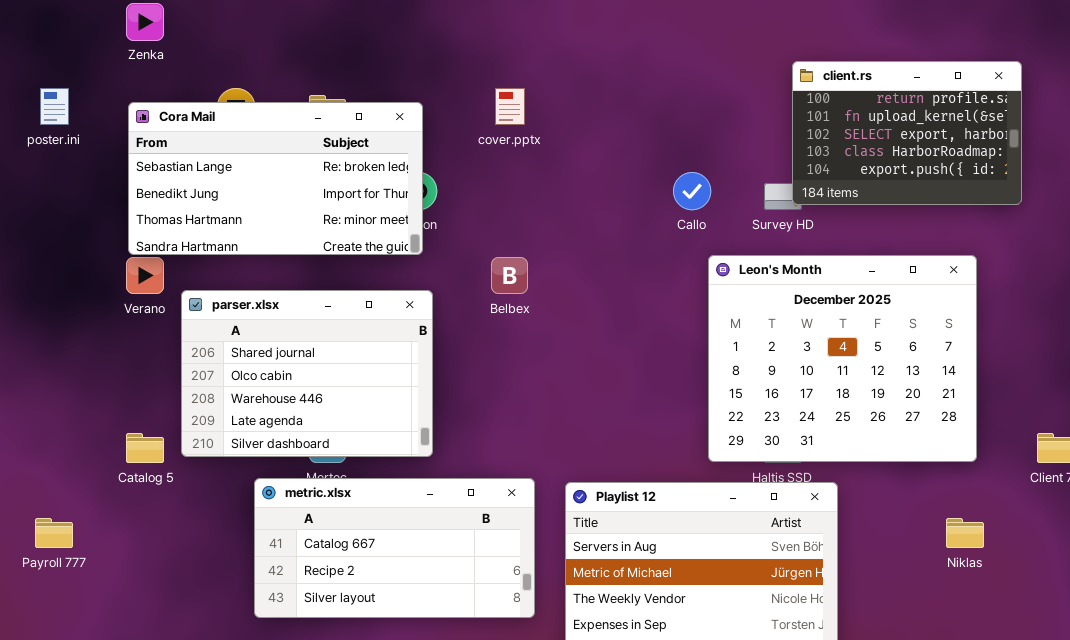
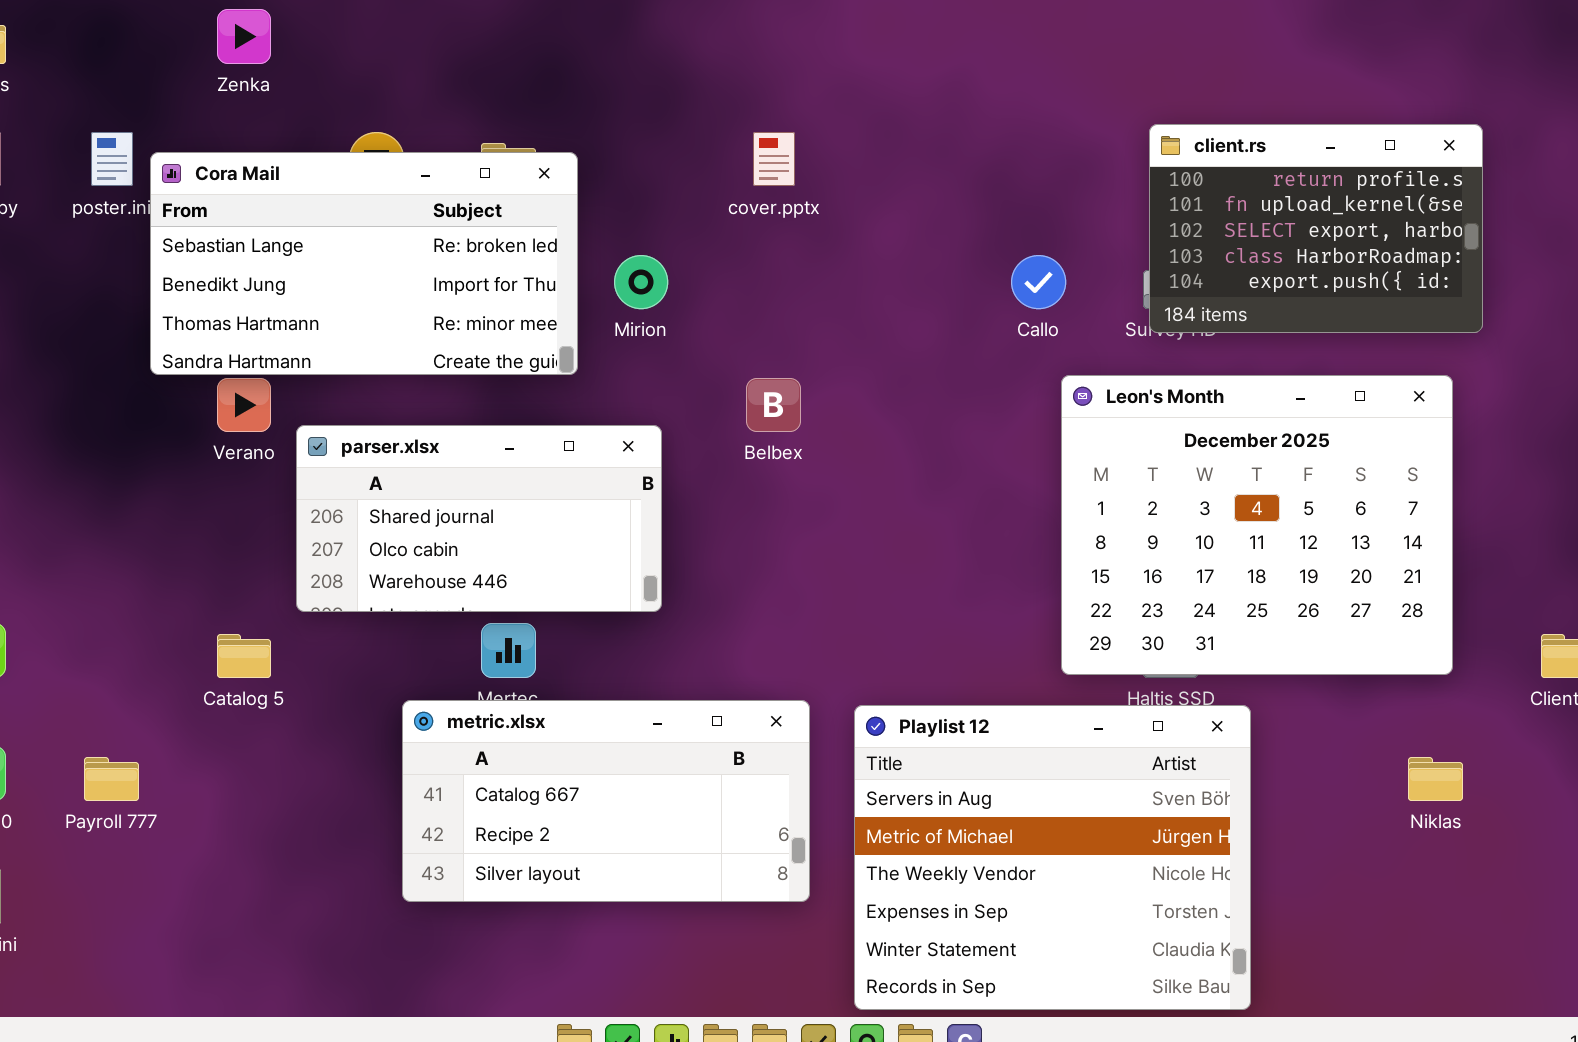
client.rs: [792,61,1022,205] -> [1149,124,1483,333], moved
Cora Mail: [128,102,423,255] -> [150,152,578,375], moved
parser.xlsx: [181,290,433,457] -> [296,425,662,612], resized

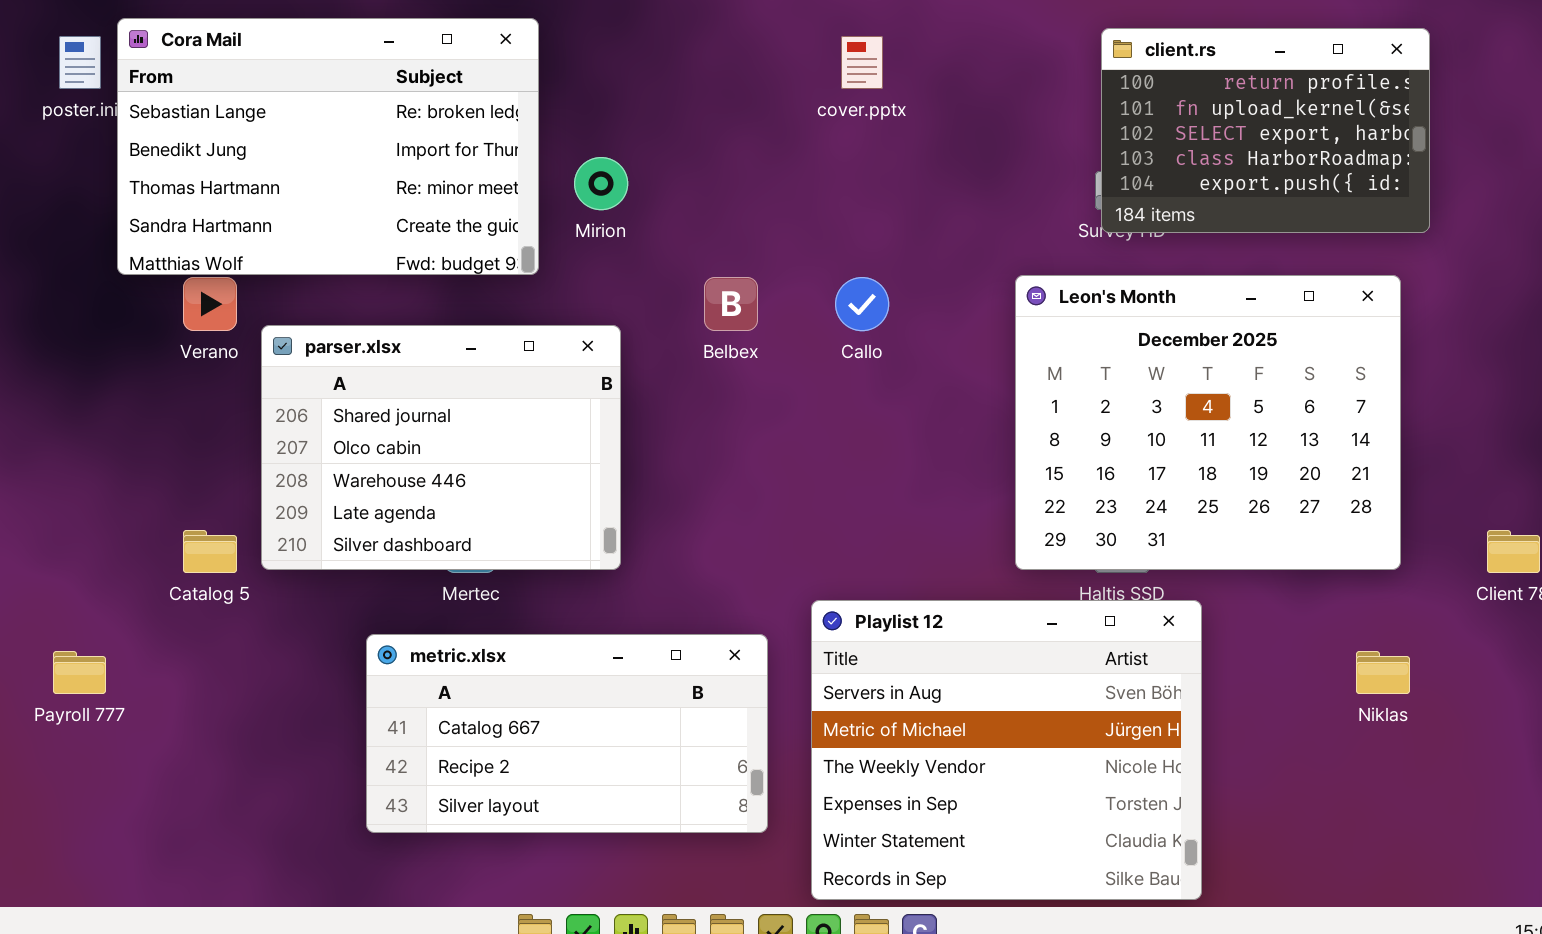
cover.pptx: [753,132,795,186] -> [841,36,883,89], moved
Cora Mail: [150,152,578,375] -> [117,18,539,275], resized
Callo: [1011,255,1066,309] -> [835,277,889,331], moved
parser.xlsx: [296,425,662,612] -> [261,325,621,570], resized
metric.xlsx: [402,700,810,902] -> [366,634,768,833], moved

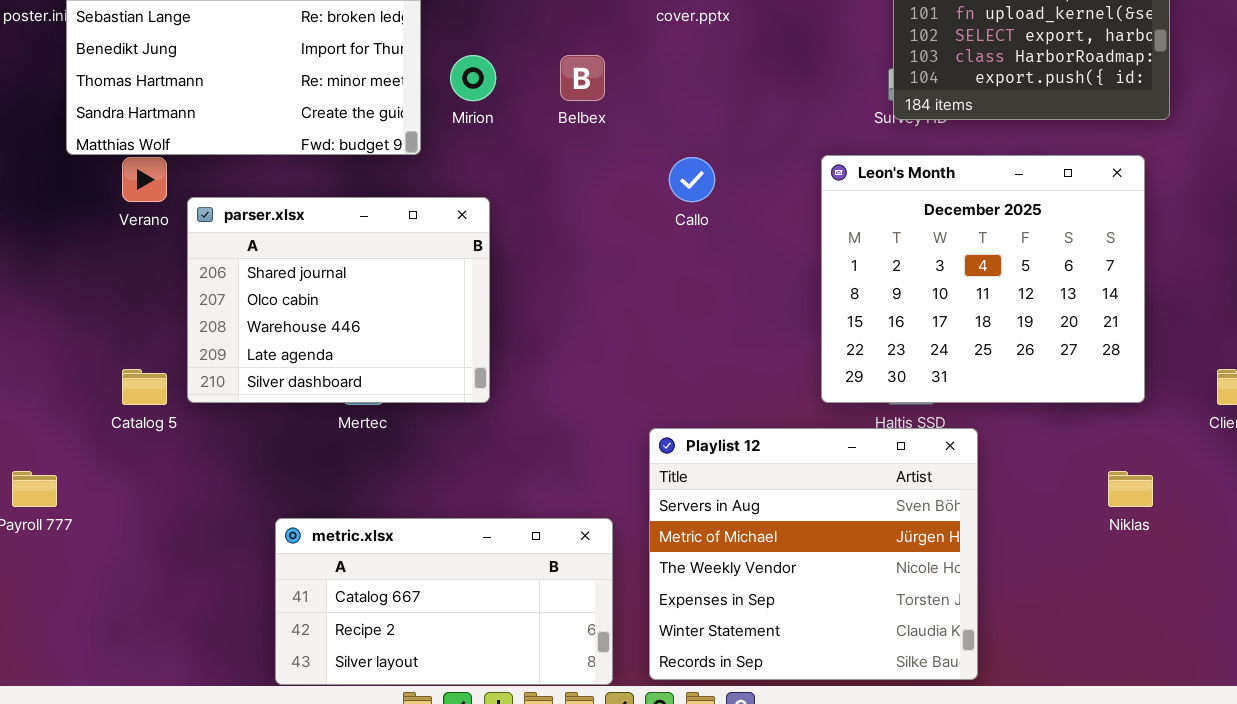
Belbex: [704,277,758,331] -> [560,55,605,101], moved
metric.xlsx: [366,634,768,833] -> [275,518,613,685], moved

